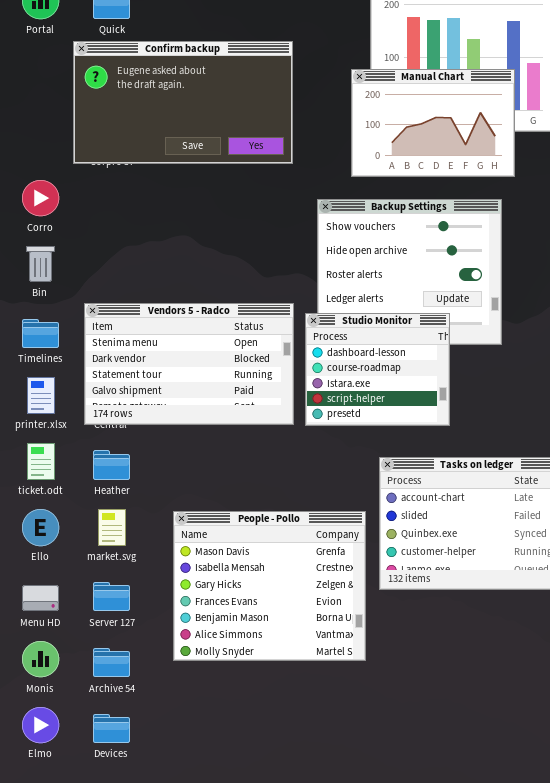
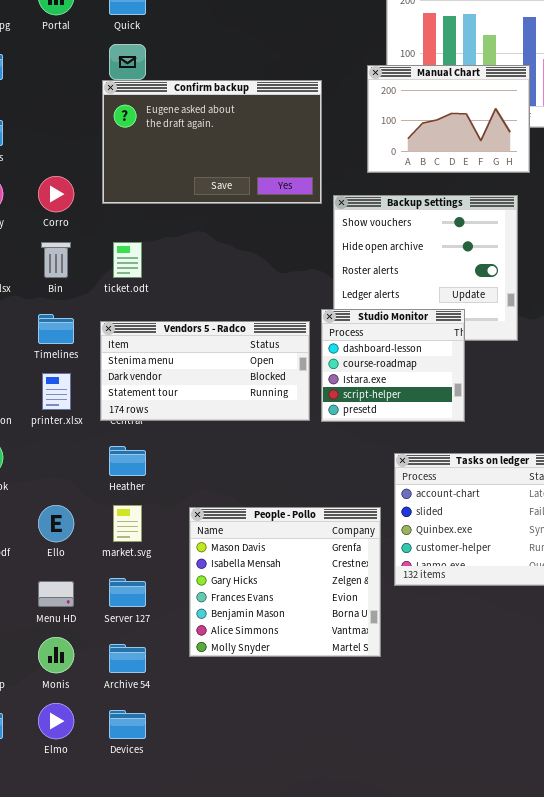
Confirm backup: [73,41,293,164] -> [102,80,322,204], moved
Vendors 5 - Radco: [84,303,294,425] -> [100,321,310,421], resized
ticket.odt: [27,443,55,480] -> [113,242,142,278], moved

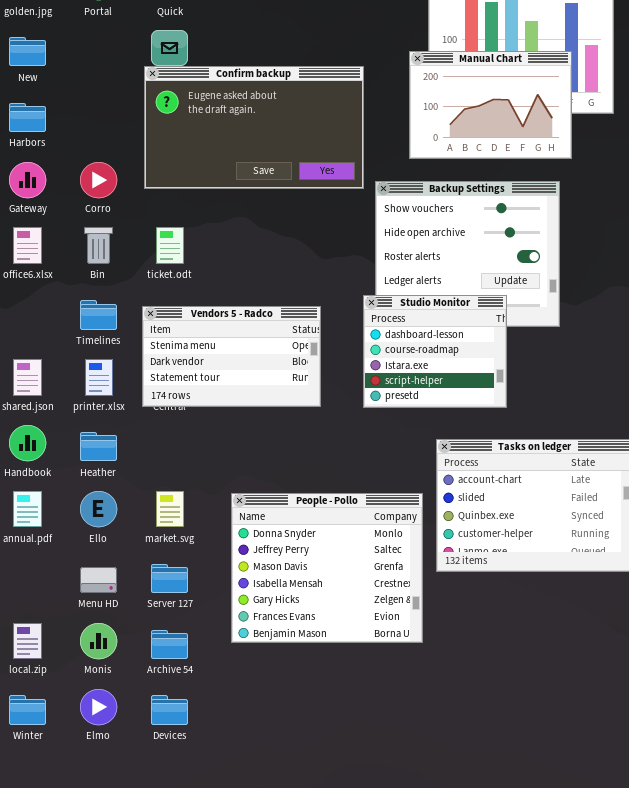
Vendors 5 - Radco: [100,321,310,421] -> [142,306,321,407], resized
Heather: [109,446,146,476] -> [80,432,117,461], moved
People - Pollo: [189,507,381,657] -> [231,493,423,643], scrolled up 2 rows

